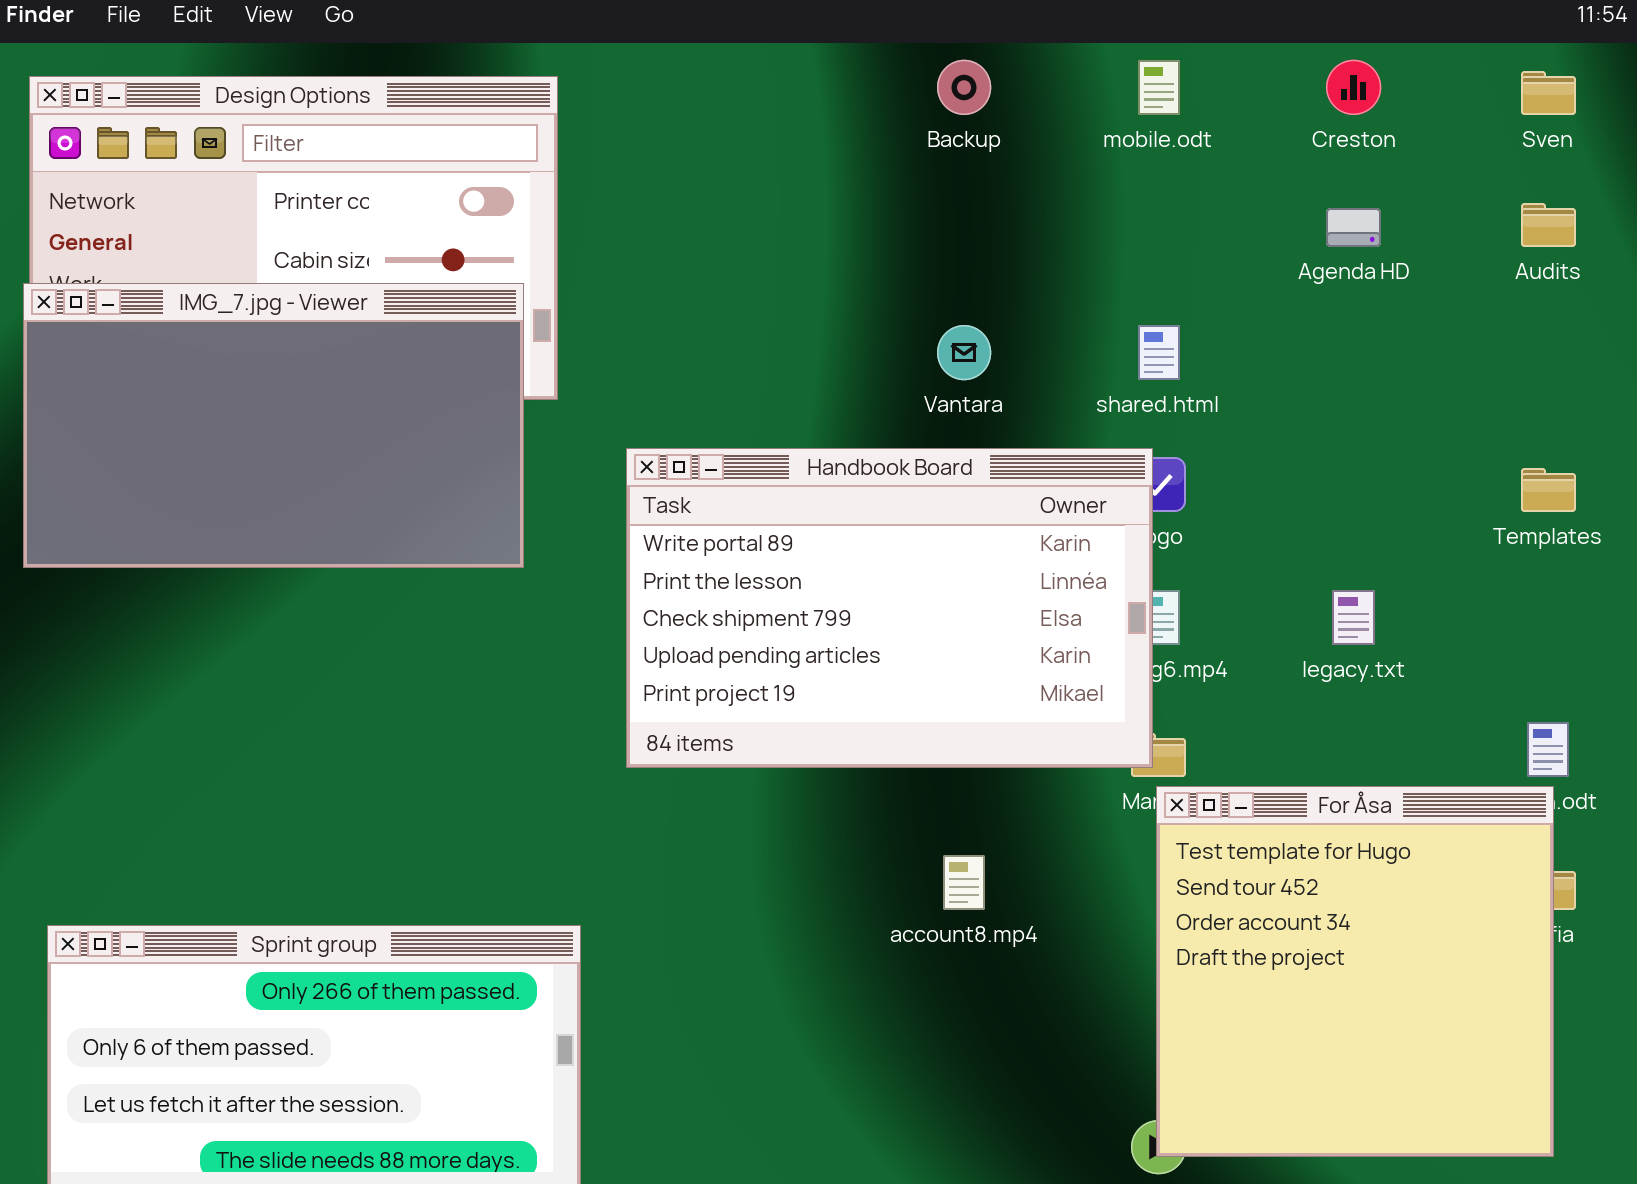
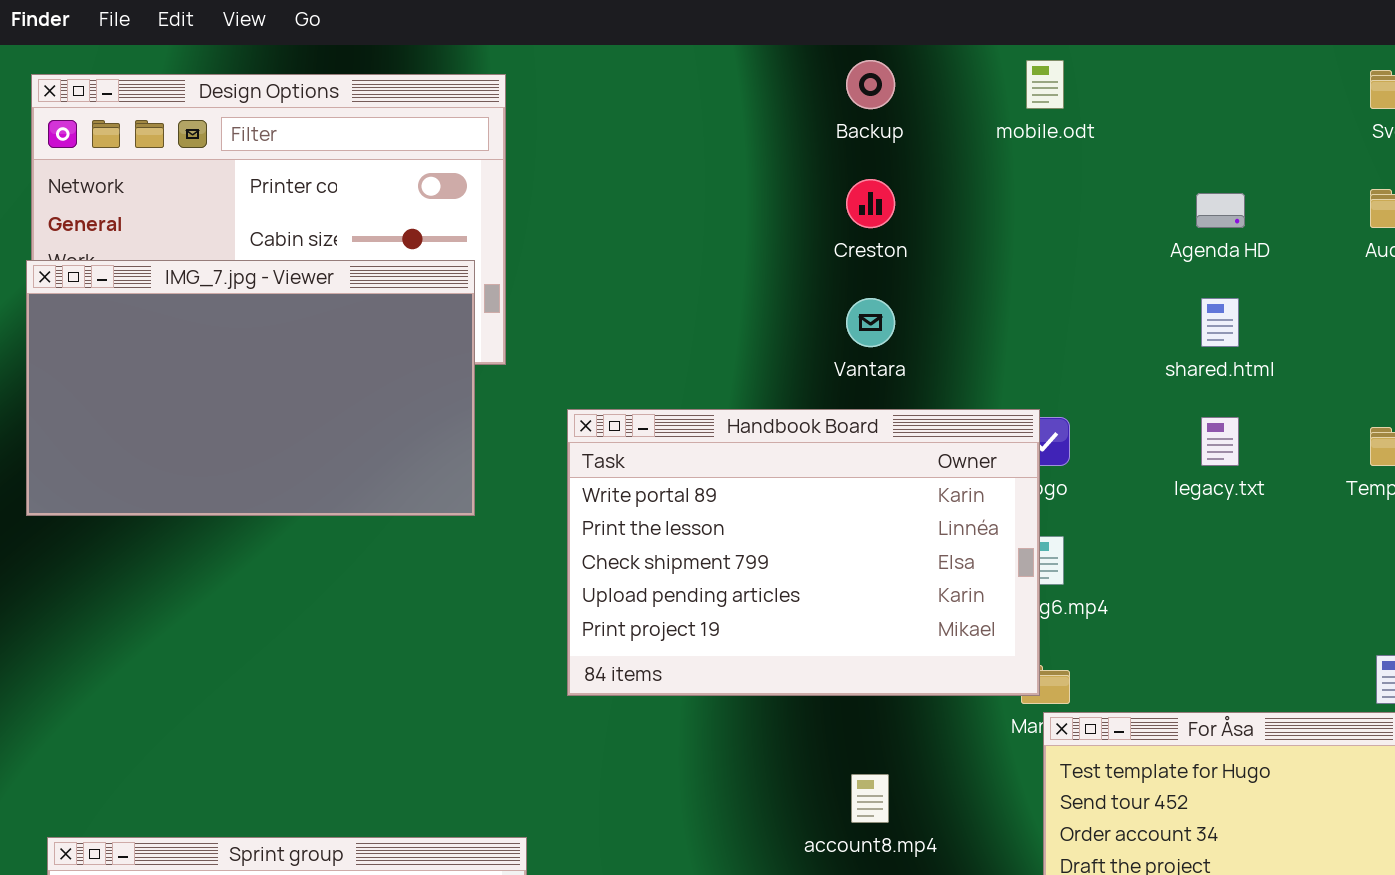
Creston: [1326,60,1381,115] -> [846,179,895,228], moved
shared.html: [1138,325,1180,380] -> [1201,298,1239,347], moved
legacy.txt: [1332,590,1375,645] -> [1201,417,1239,466], moved

